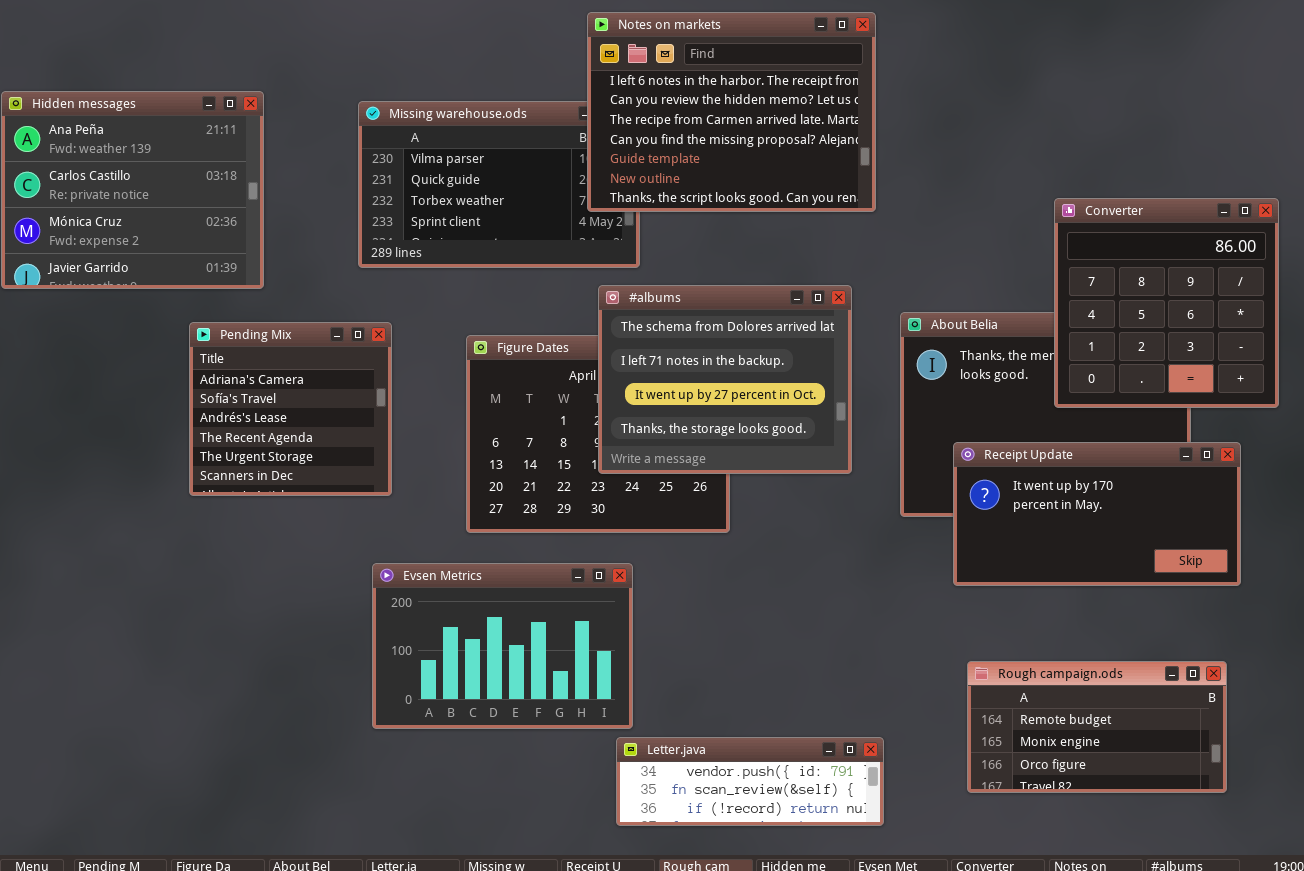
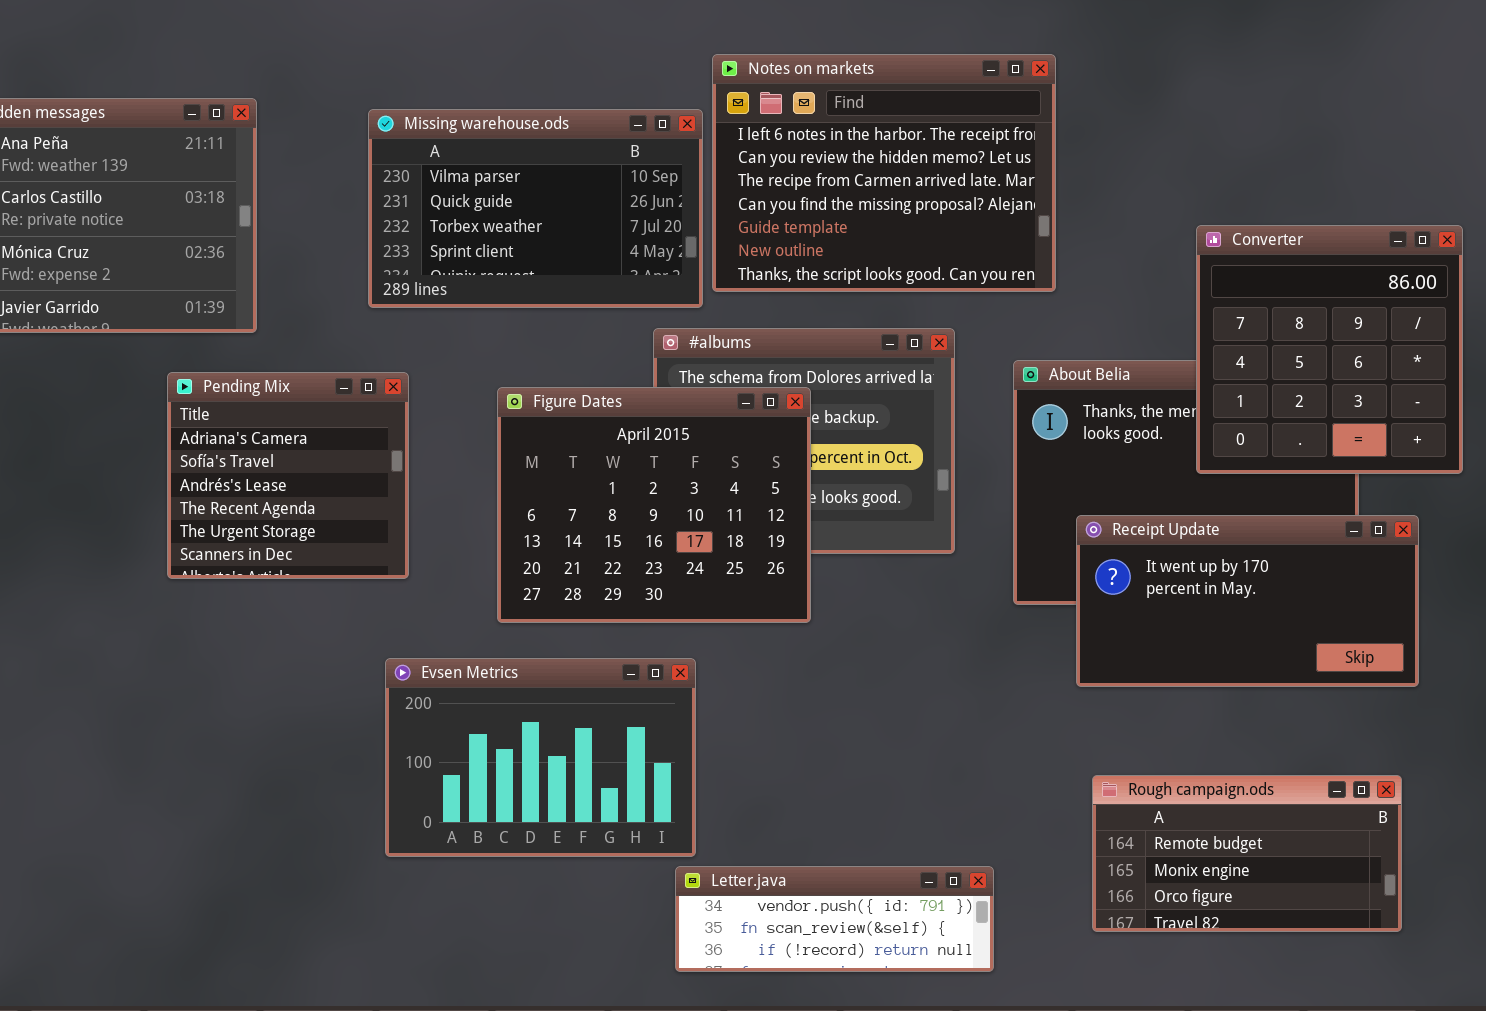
Notes on markets: [587,12,876,212] -> [712,54,1056,292], moved
Figure Dates: [466,335,730,533] -> [497,387,811,623], raised

